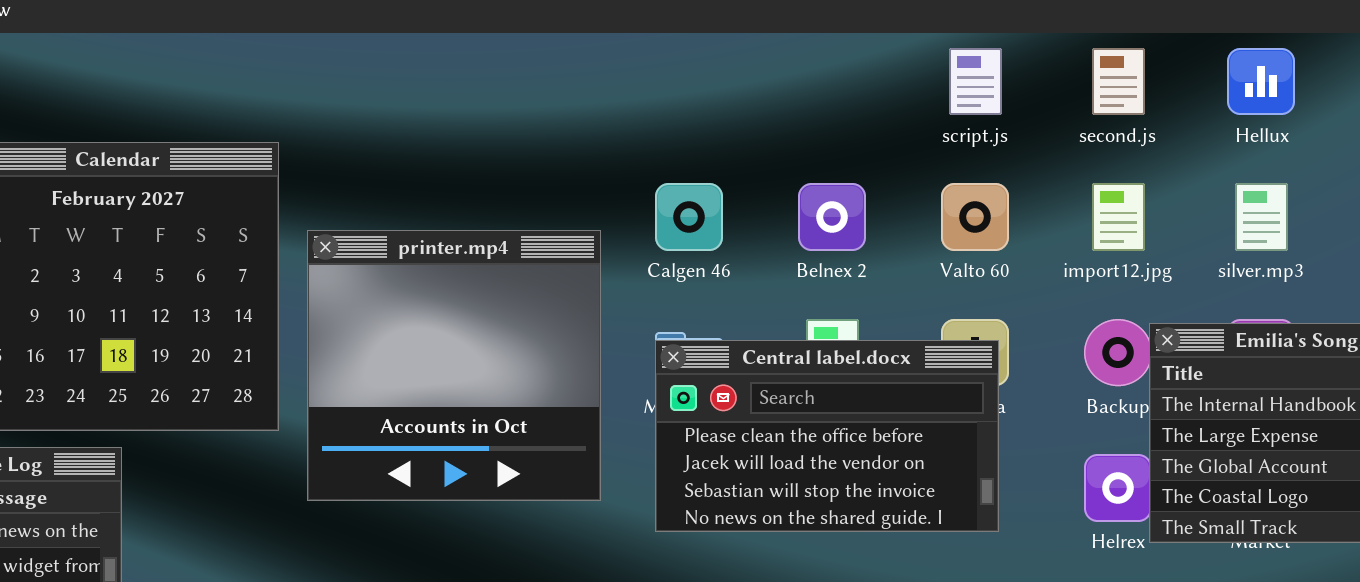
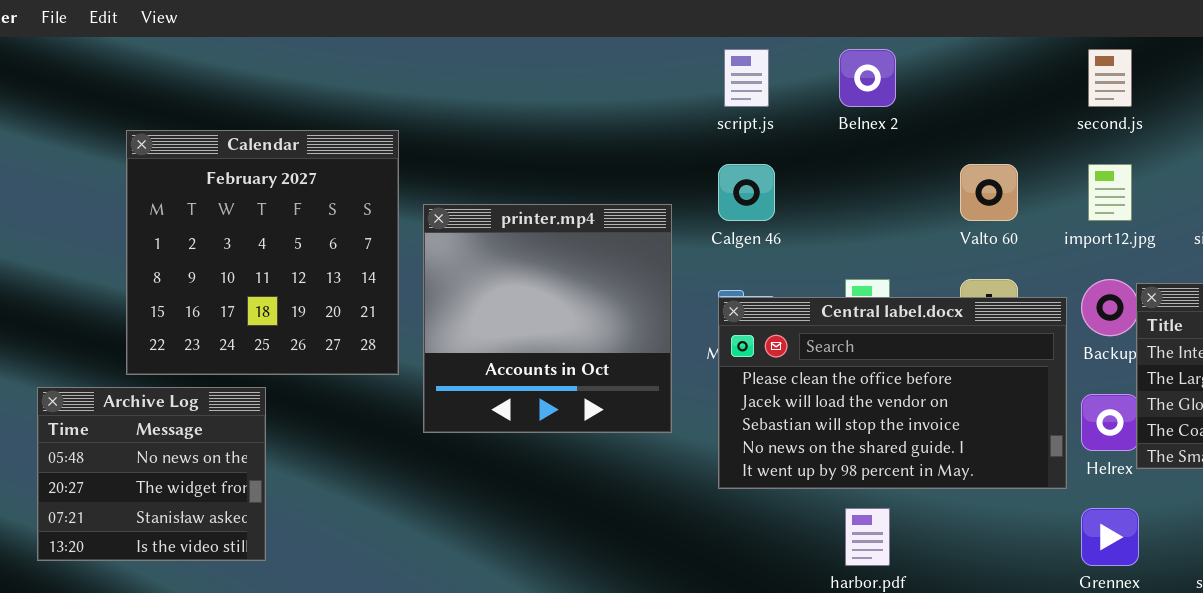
script.js: [949,48,1002,115] -> [724,49,769,107], moved
Belnex 2: [798,183,866,251] -> [839,49,896,107], moved
Central label.docx: [655,340,999,532] -> [718,297,1067,489], resized

